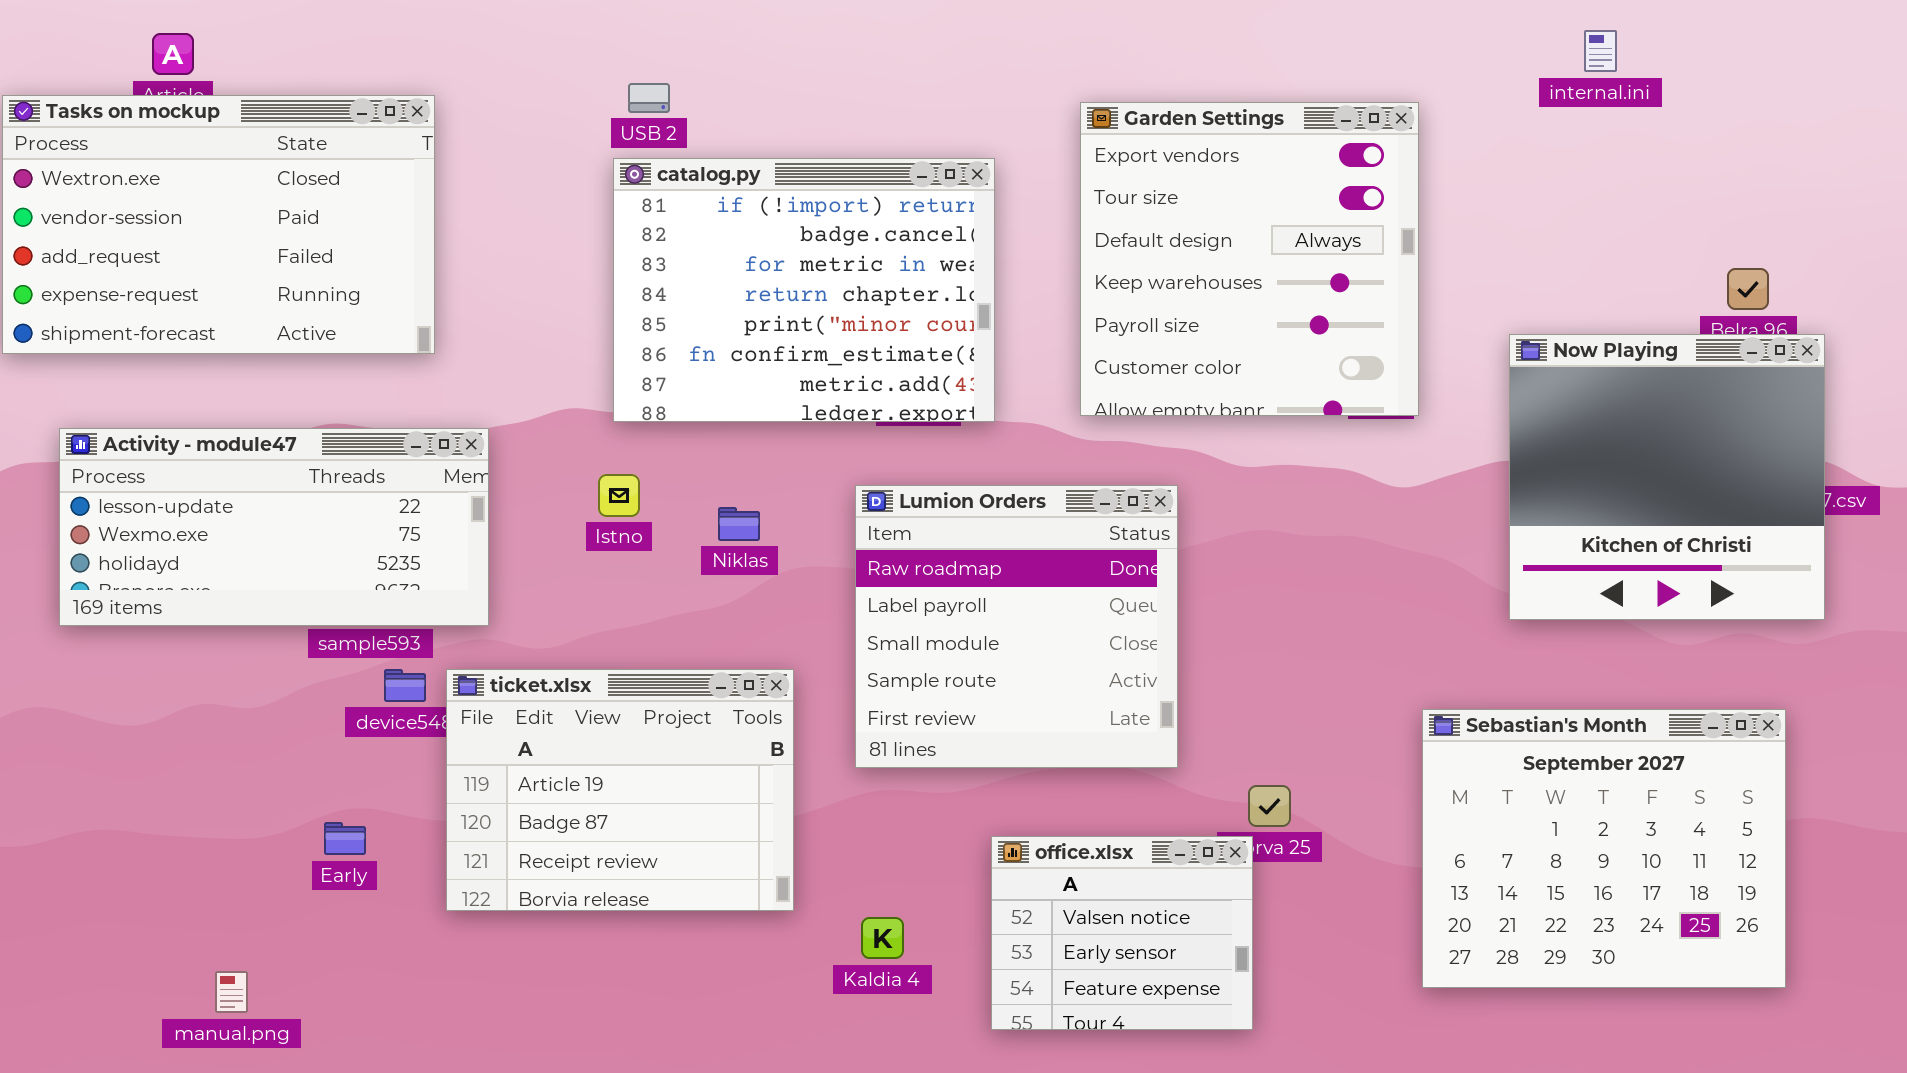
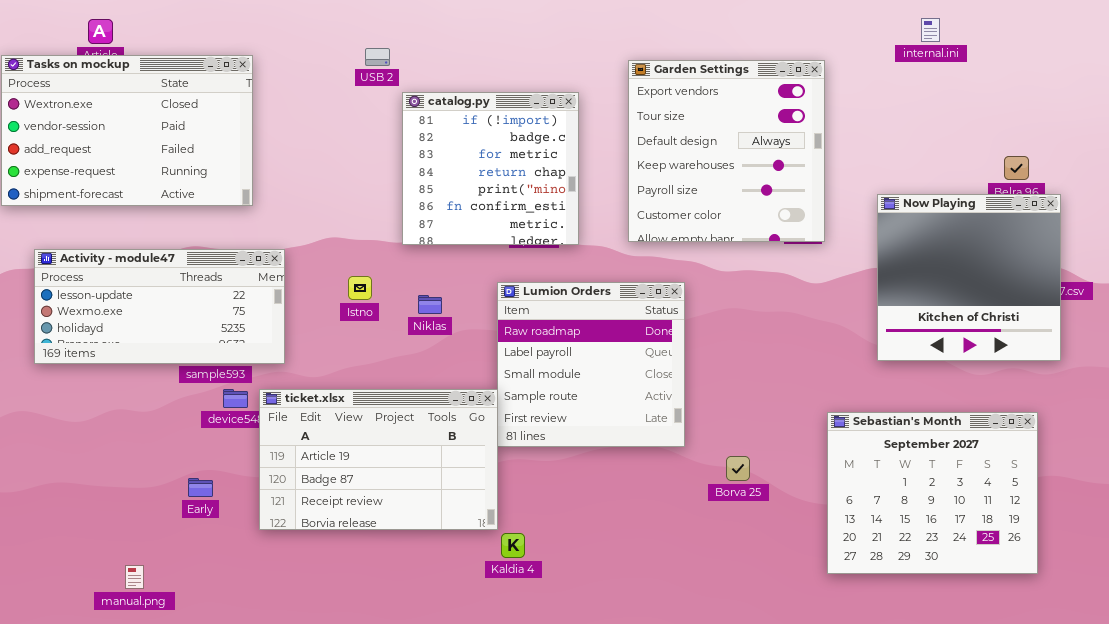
catalog.py: [613,158,995,422] -> [402,92,579,245], resized
ticket.xlsx: [446,669,794,911] -> [259,389,498,530], resized
office.xlsx: [991,836,1253,1030] -> none, closed

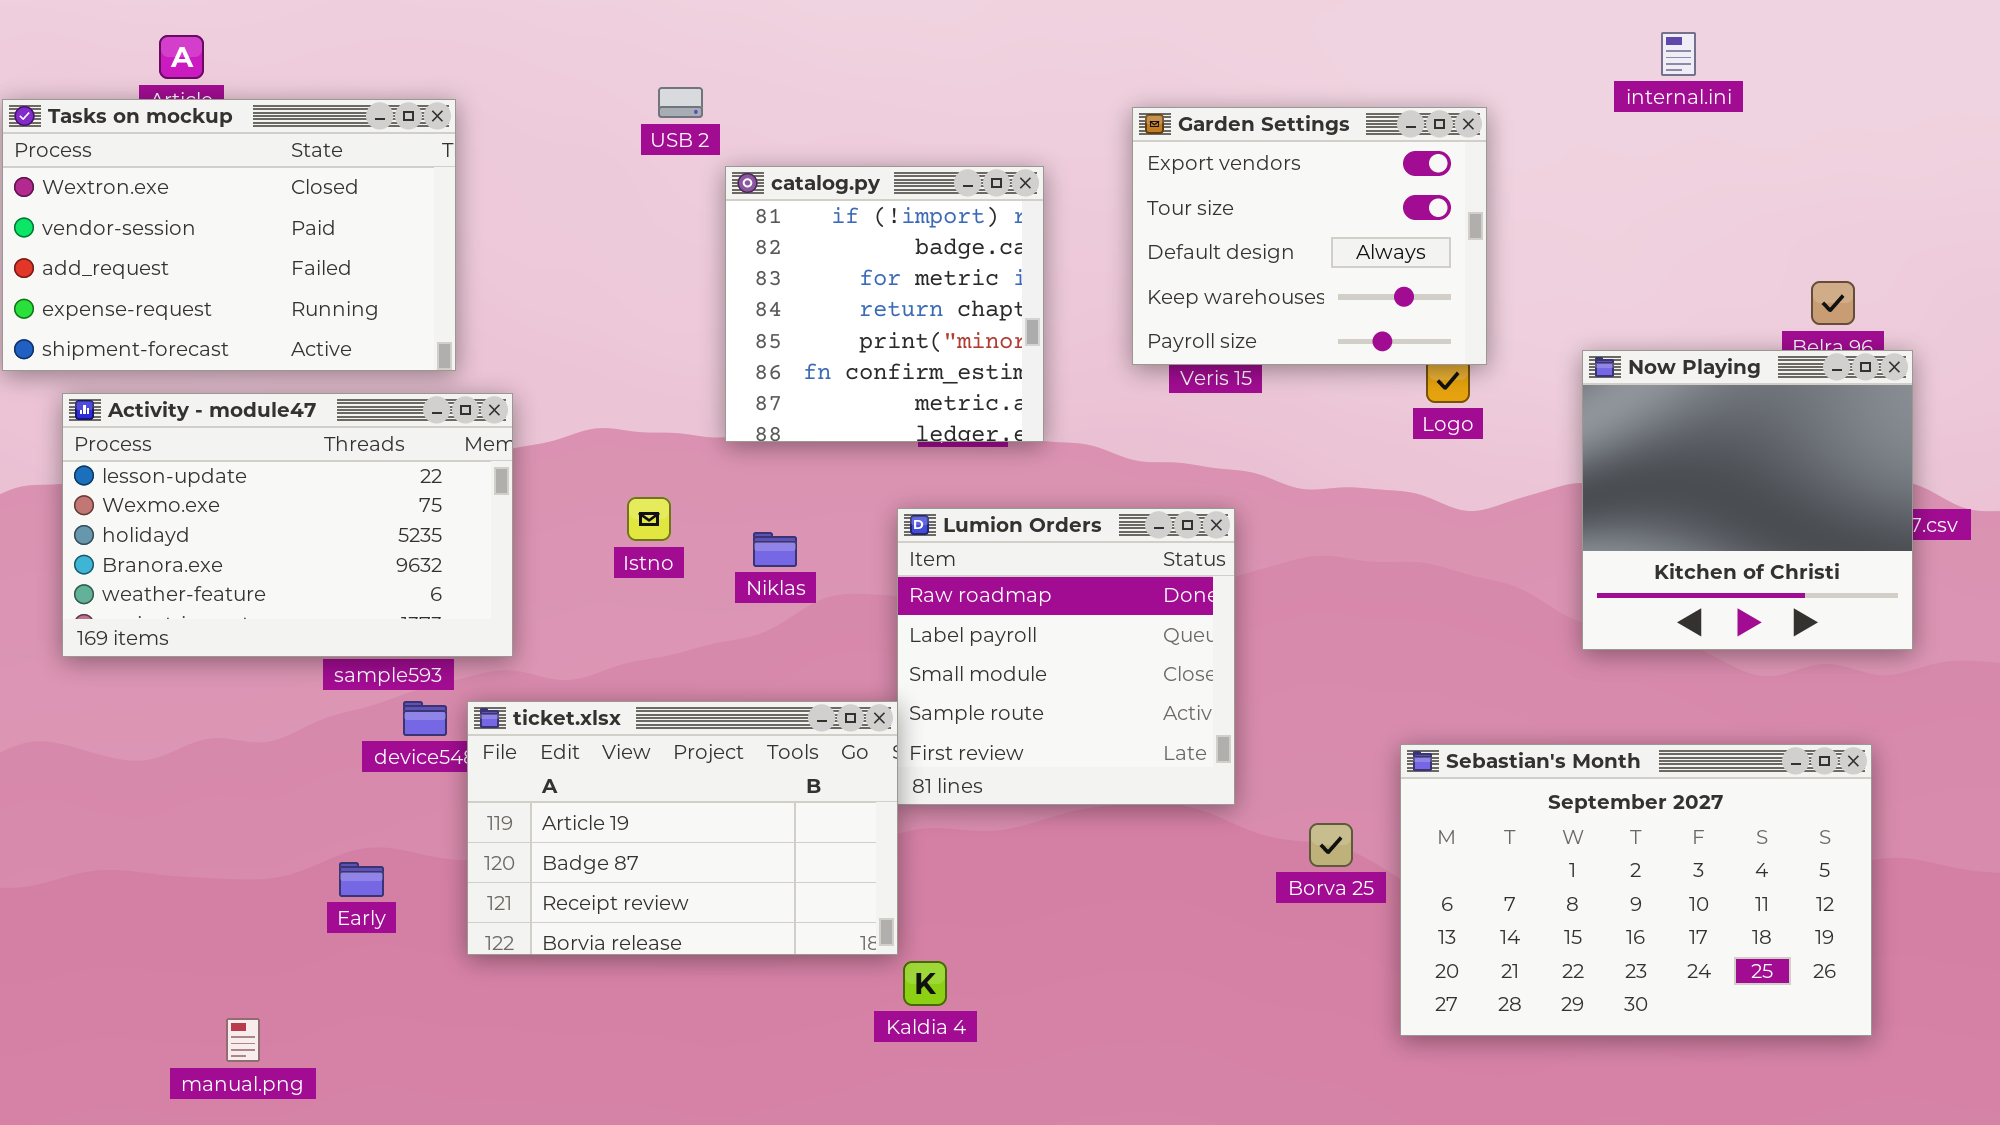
Garden Settings: [628,60,825,242] -> [1132,107,1487,365], resized
Activity - module47: [34,249,285,364] -> [62,393,513,657], resized
Sebastian's Month: [827,412,1038,574] -> [1400,744,1872,1036], resized

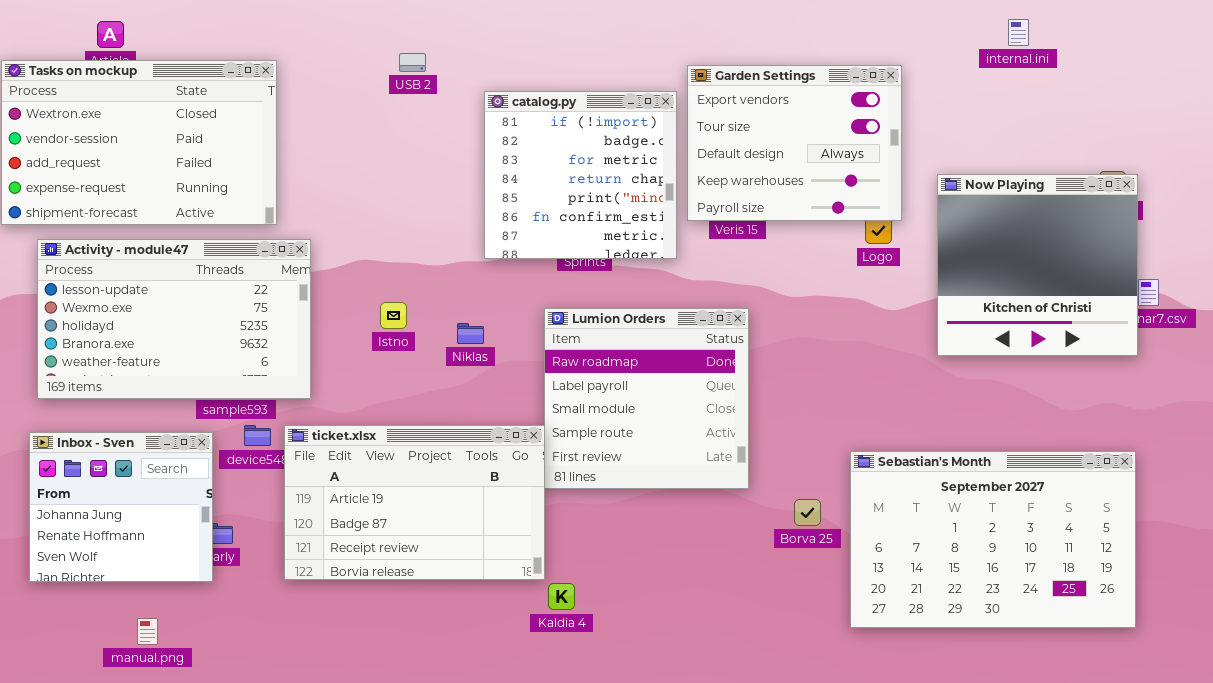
catalog.py: [725,166,1044,442] -> [484,91,677,259], moved
Now Playing: [1582,350,1913,650] -> [937,174,1138,356], moved
Inbox - Sven: none -> [29,432,213,582], opened

